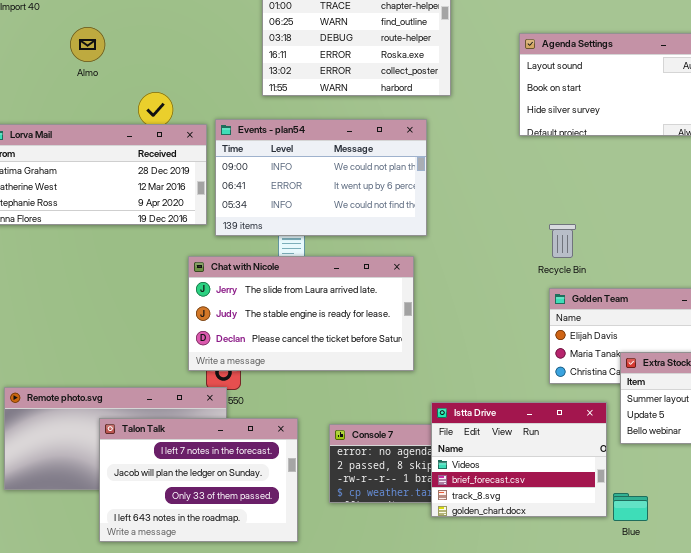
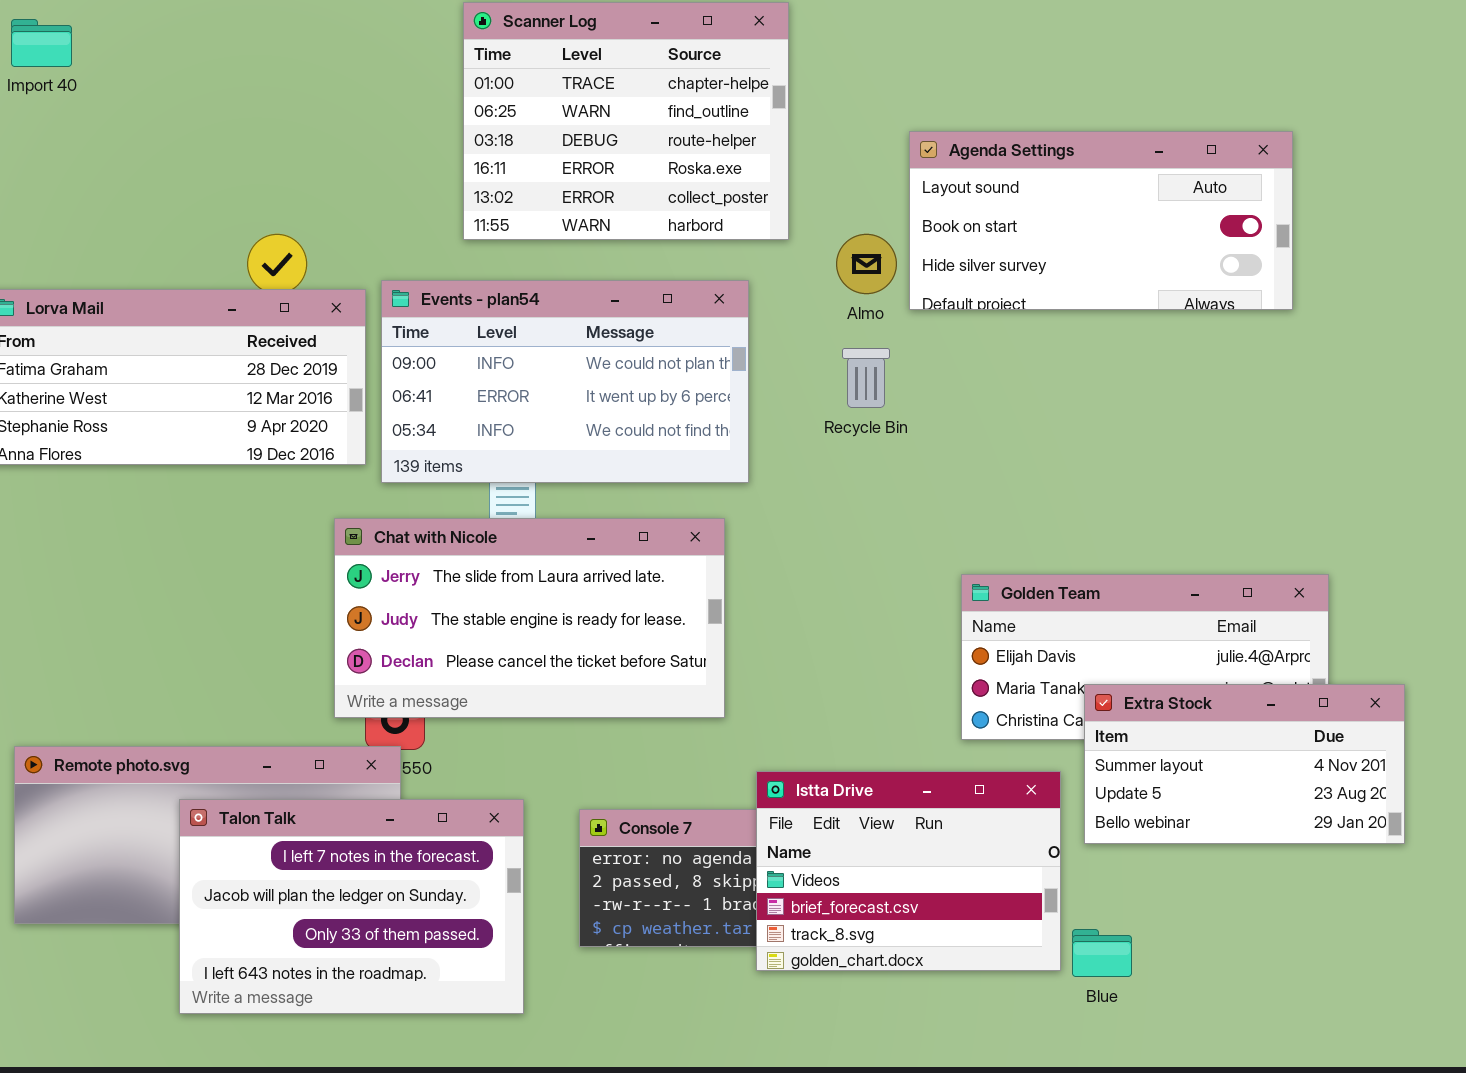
Almo: [70,27,105,62] -> [836,234,897,294], moved
Recycle Bin: [549,224,576,258] -> [842,348,890,408], moved

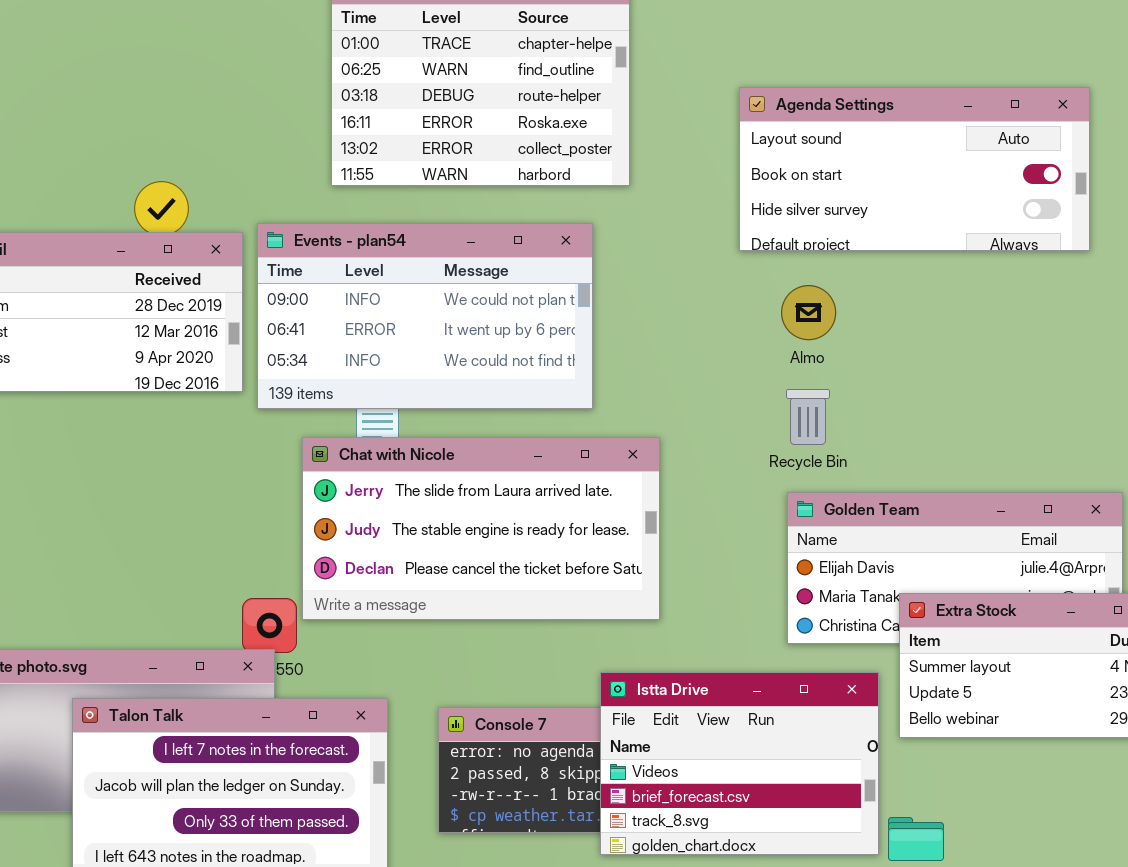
Almo: [836,234,897,294] -> [781,285,836,340], moved
Recycle Bin: [842,348,890,408] -> [786,389,830,445], moved
Chat with Nicole: [334,518,725,718] -> [302,437,660,620], moved

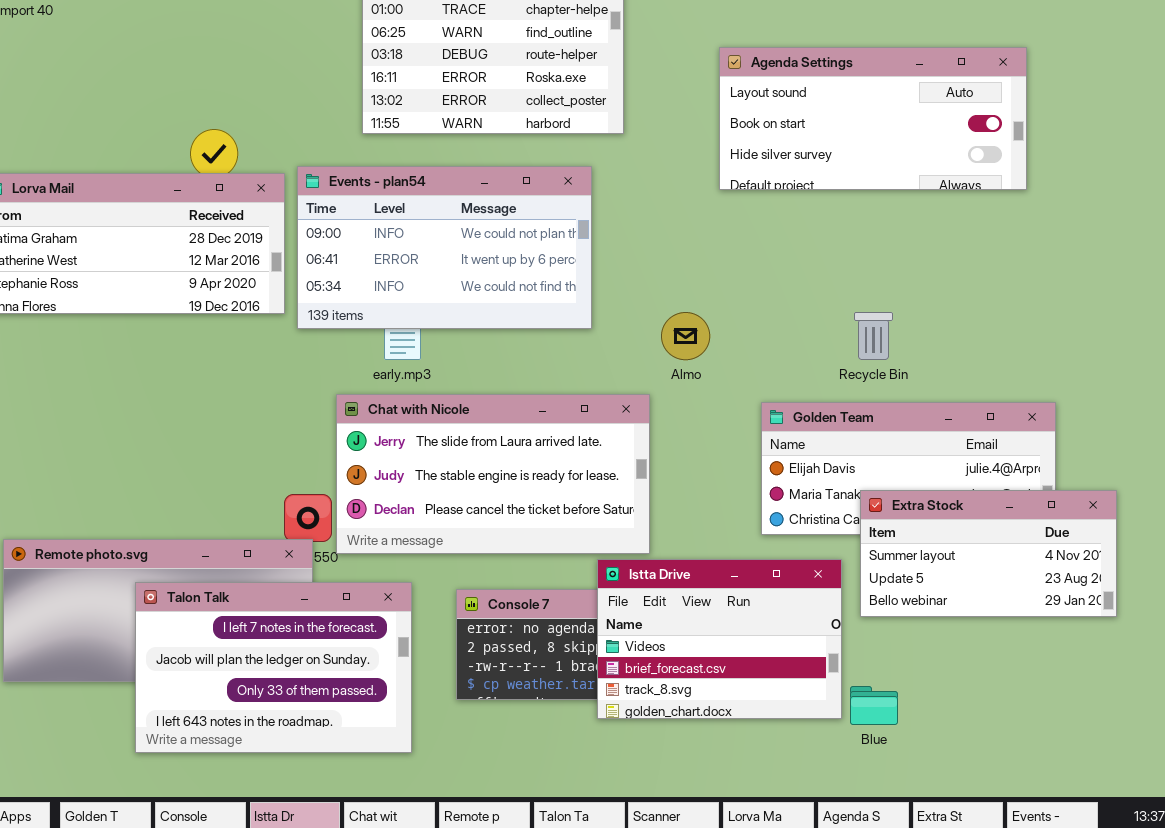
Almo: [781,285,836,340] -> [661,312,710,360], moved
Recycle Bin: [786,389,830,445] -> [854,312,893,360], moved
Chat with Nicole: [302,437,660,620] -> [336,394,650,554], moved

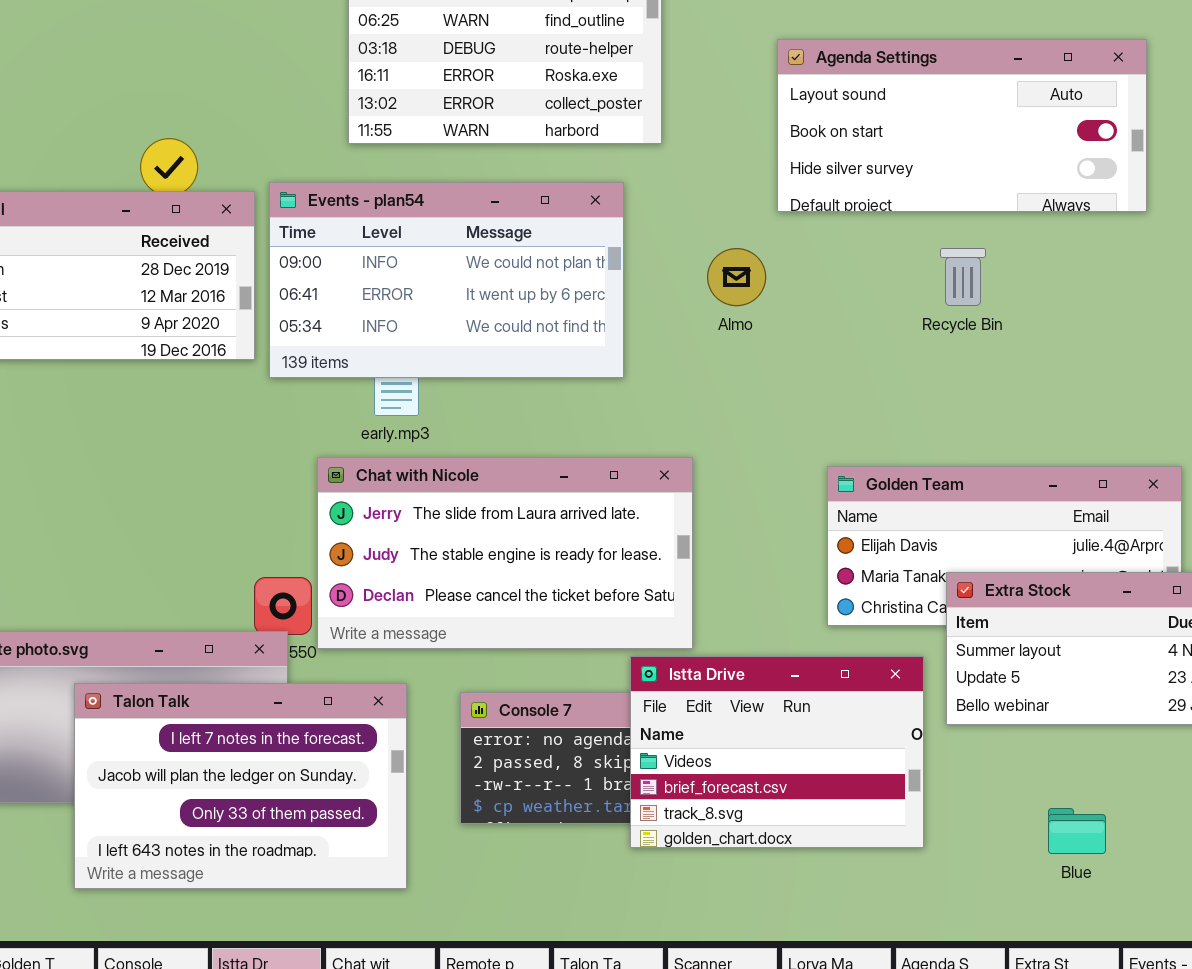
Almo: [661,312,710,360] -> [707,248,766,306], moved
Recycle Bin: [854,312,893,360] -> [940,248,986,306], moved
Blue: [850,686,898,725] -> [1048,808,1106,854], moved

